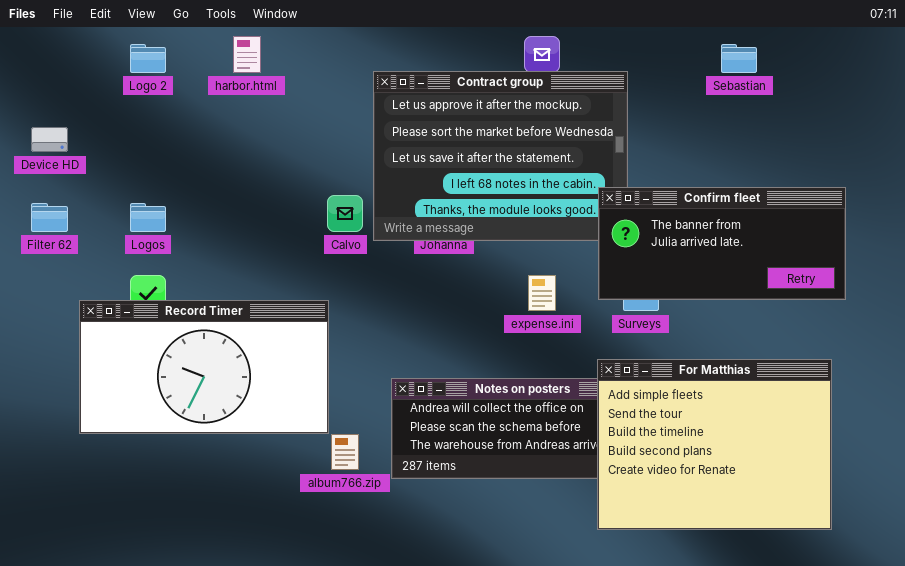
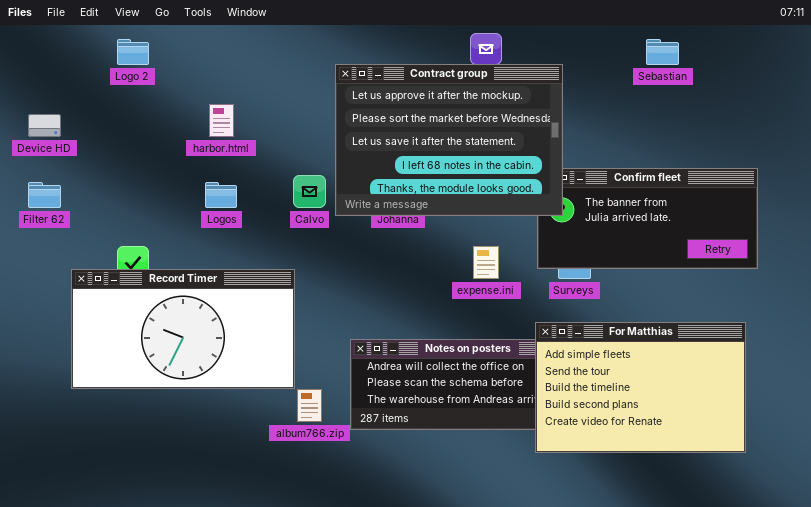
harbor.html: [233,36,261,73] -> [209,104,234,137], moved
Contract group: [373,71,628,241] -> [335,64,563,216], raised
Logos: [130,203,166,232] -> [205,182,237,208], moved
For Matthias: [597,359,832,530] -> [535,322,746,453], resized

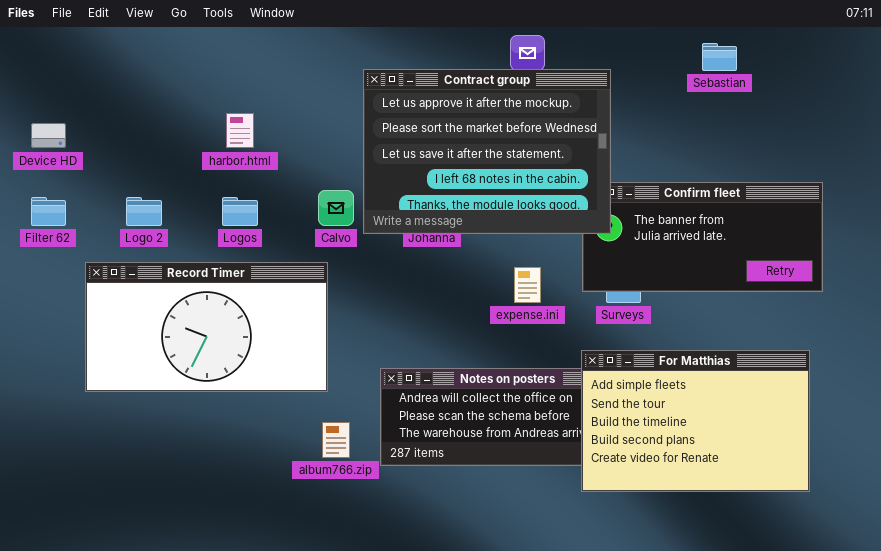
Logo 2: [117,39,149,65] -> [126,197,162,226], moved
Record Timer: [71,269,295,389] -> [85,262,328,392], moved

